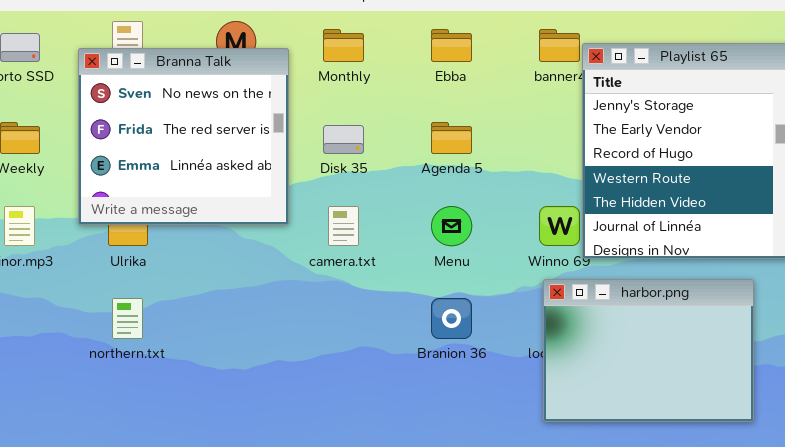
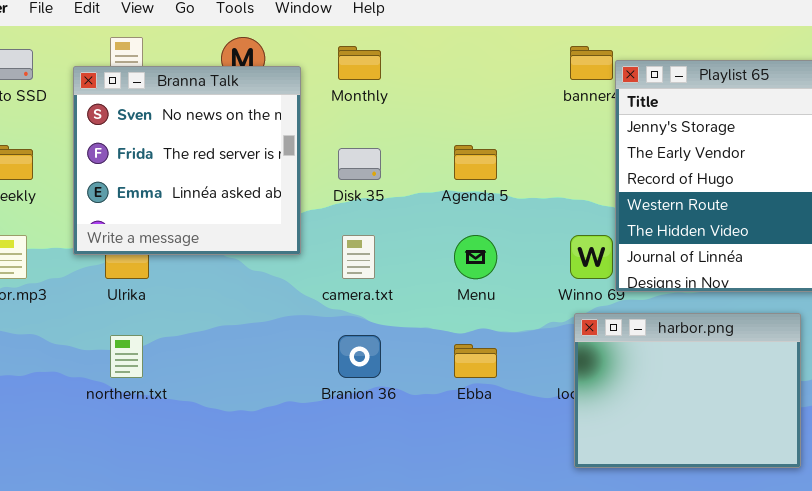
Ebba: [431,29,472,62] -> [454,344,497,378], moved
Branion 36: [431,298,472,339] -> [338,335,381,378], moved

